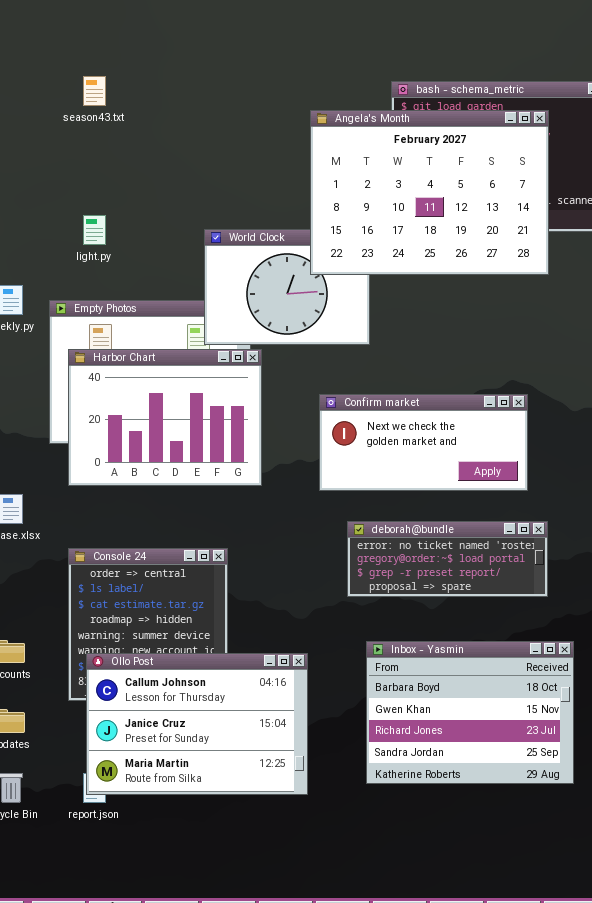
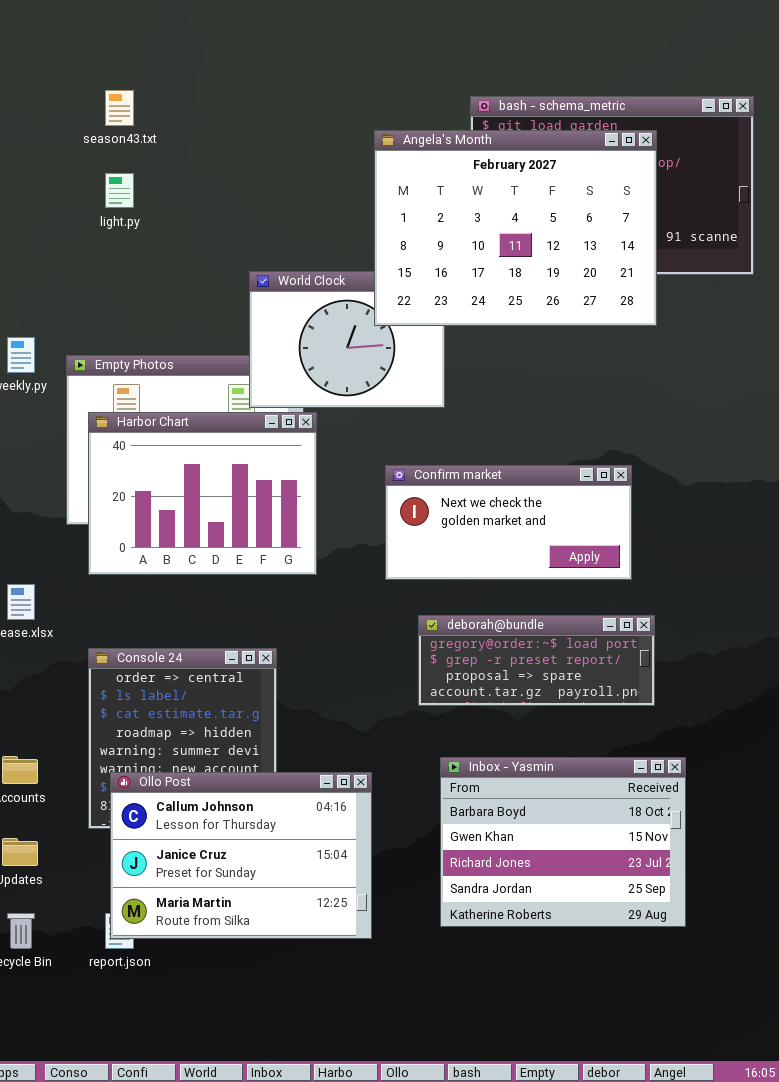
light.py: [83,215,106,245] -> [105,173,134,208], moved
deborah@bundle: [347,521,548,597] -> [418,615,655,706], scrolled down 1 row

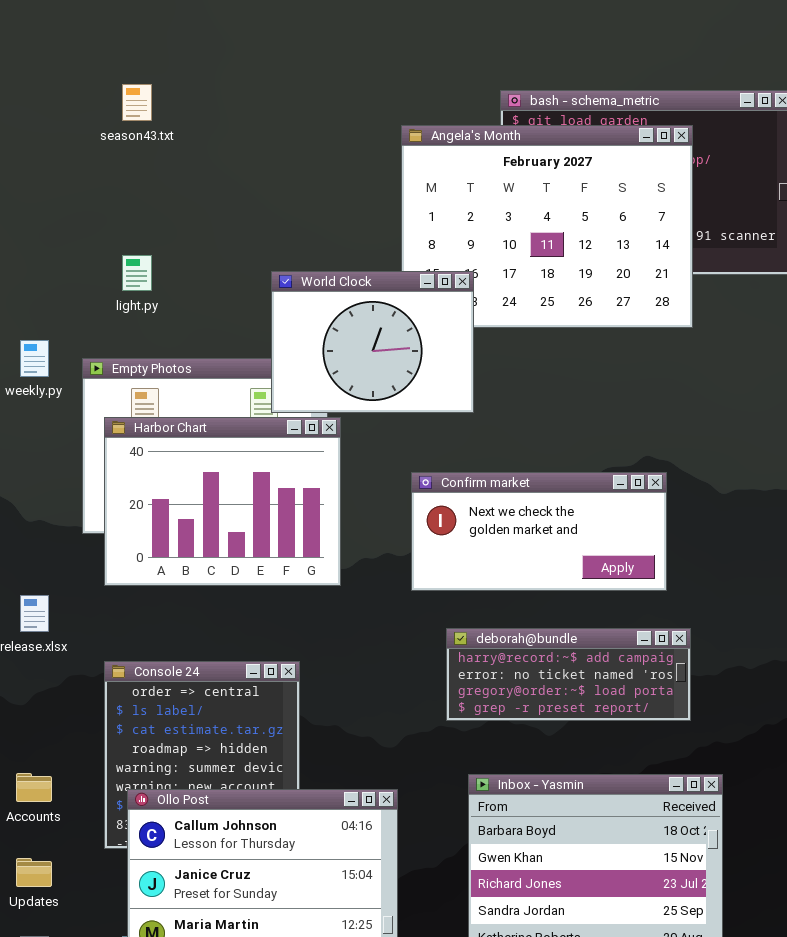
light.py: [105,173,134,208] -> [122,255,152,291], moved
World Clock: [249,271,445,408] -> [271,271,474,413], raised
deborah@bundle: [418,615,655,706] -> [446,628,691,721], scrolled up 2 rows

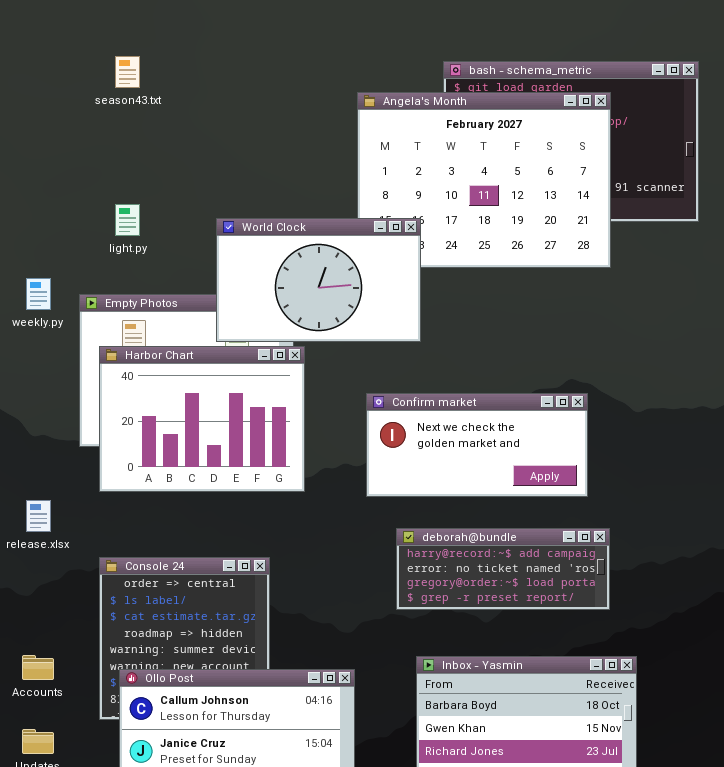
World Clock: [271,271,474,413] -> [216,218,421,342], resized

